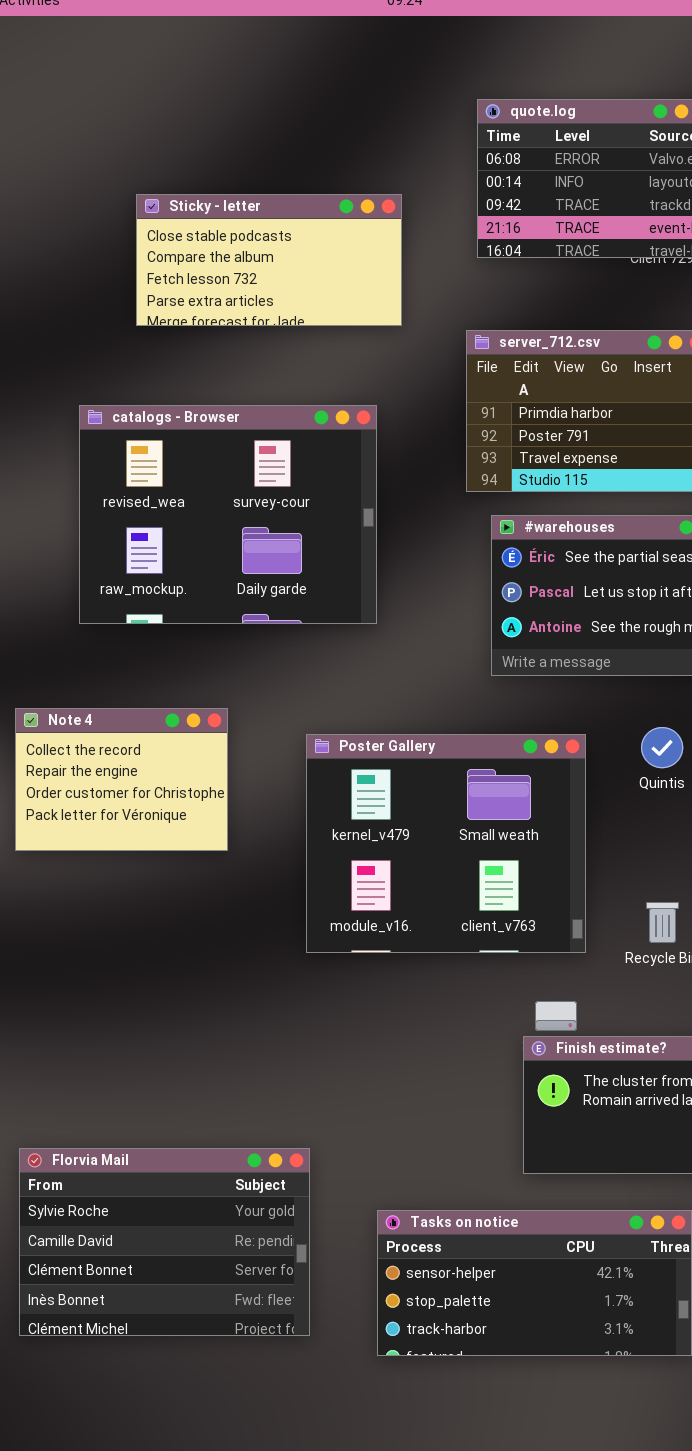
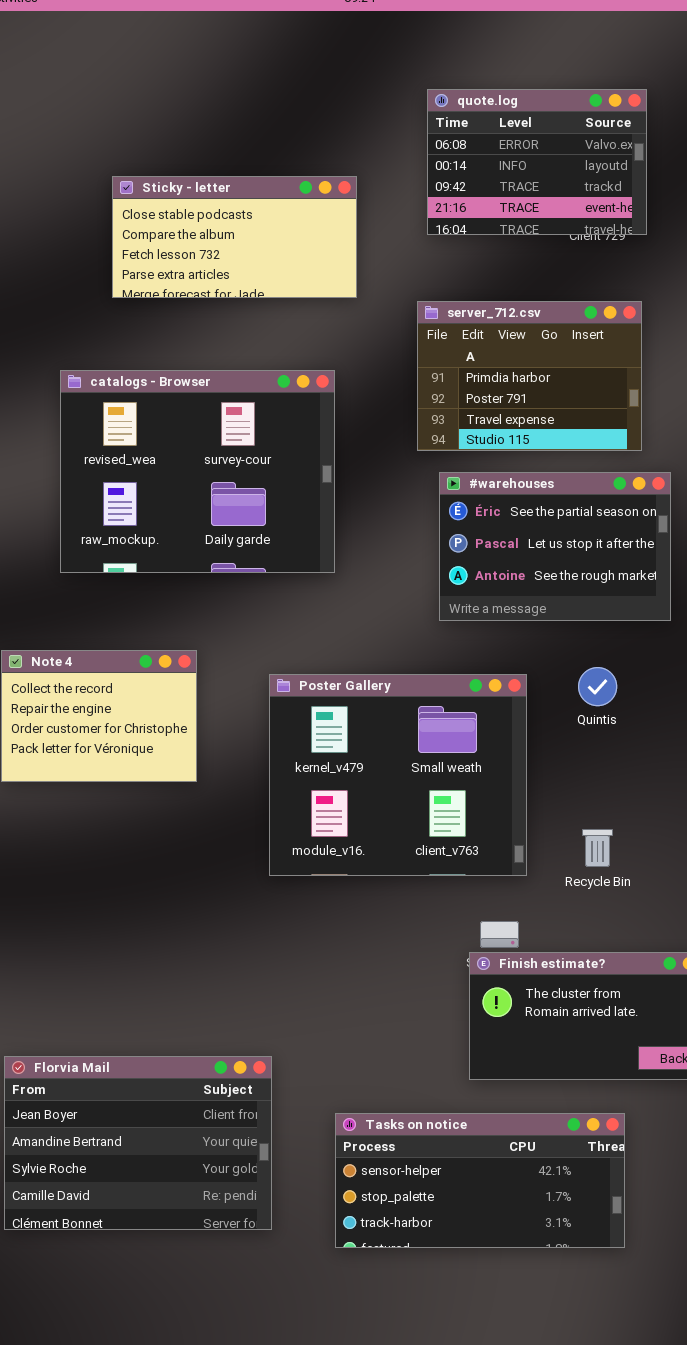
Florvia Mail: [19,1148,310,1336] -> [4,1056,272,1230], scrolled up 2 rows

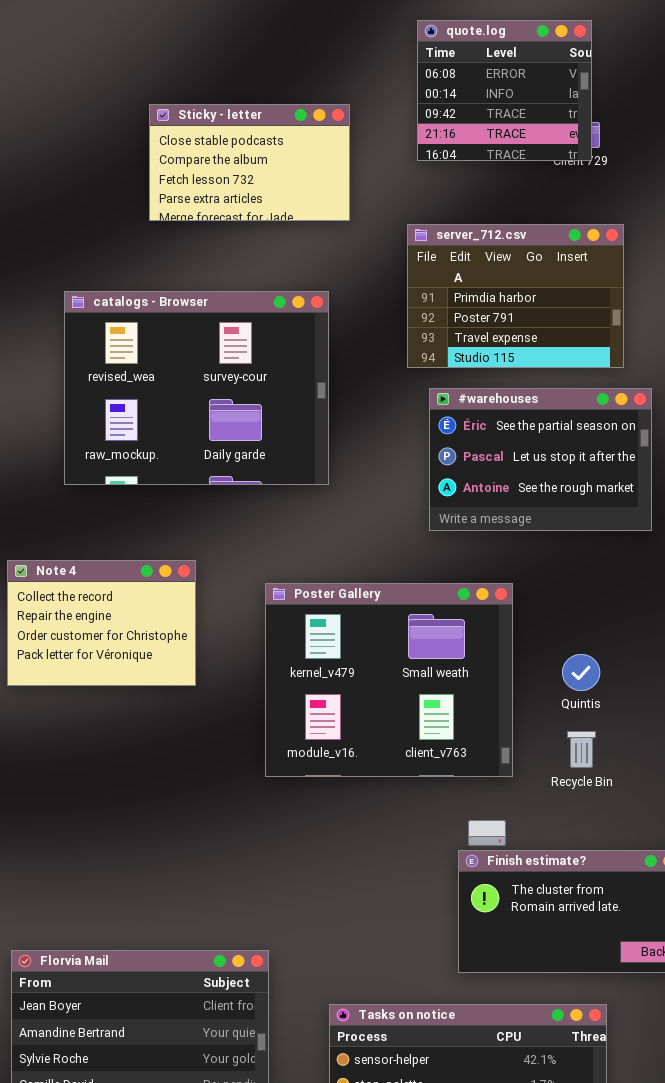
quote.log: [427,89,647,235] -> [417,20,592,161], resized
Sticky - letter: [112,176,357,298] -> [149,104,350,221], resized
Quintis: [578,667,617,706] -> [562,654,600,691], moved

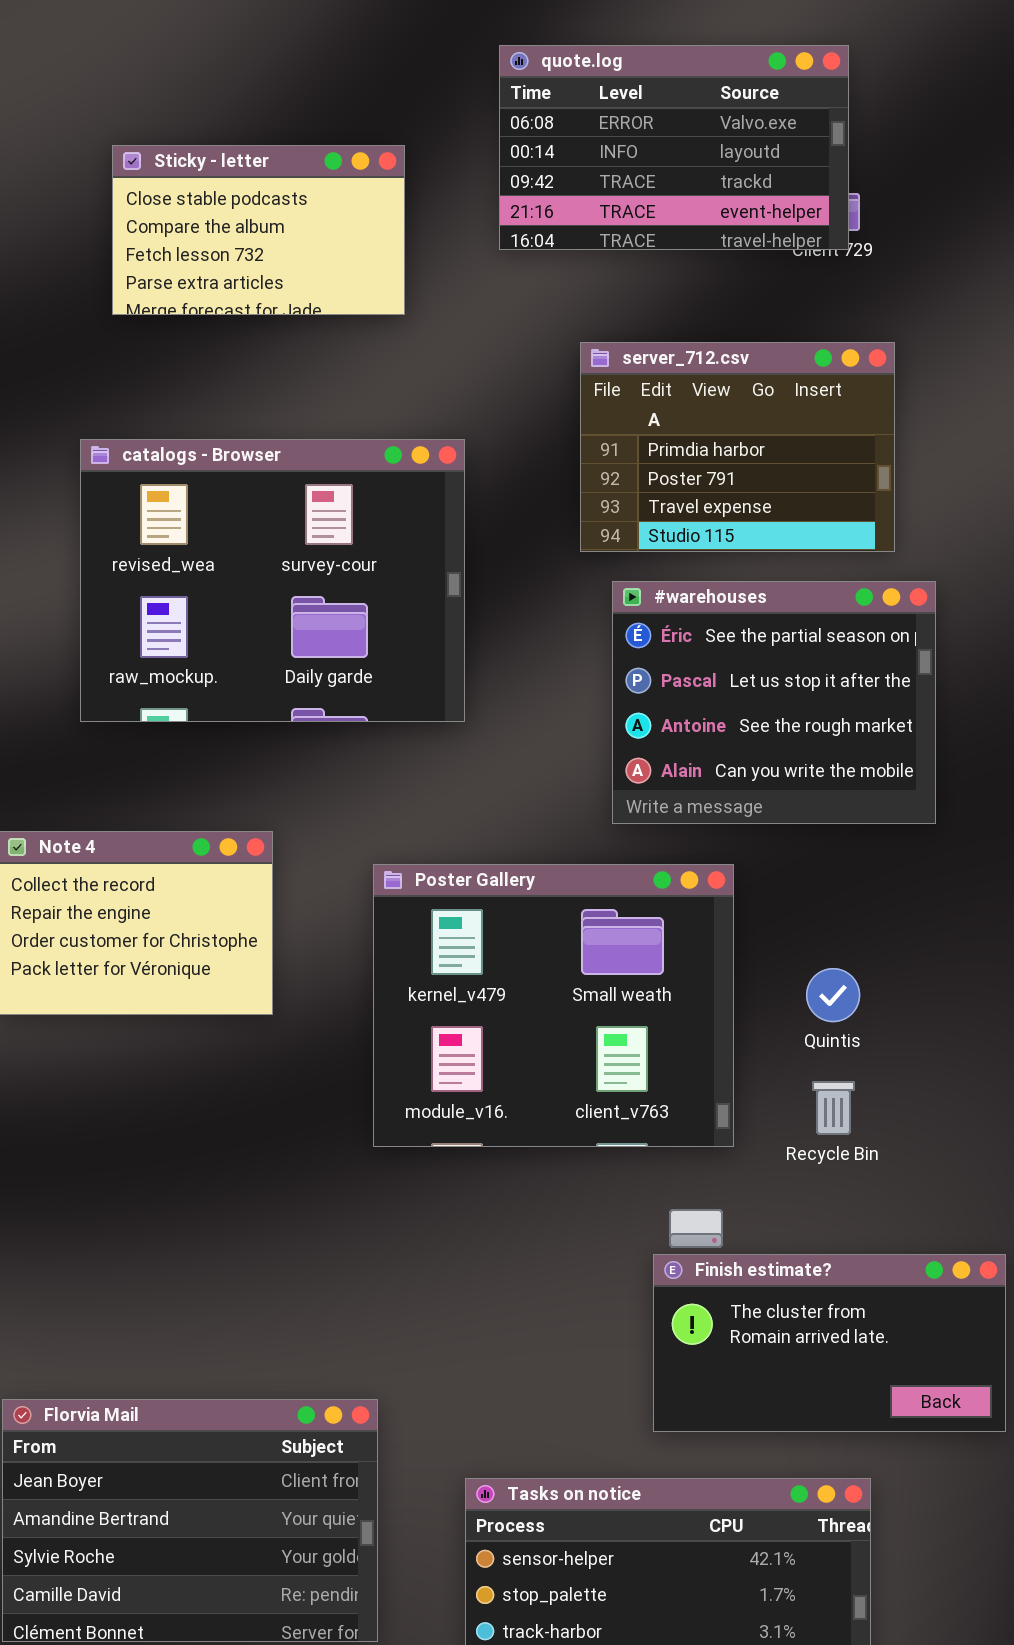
quote.log: [417,20,592,161] -> [499,45,849,250], resized
Sticky - letter: [149,104,350,221] -> [112,145,405,315], moved
#warehouses: [429,388,652,531] -> [612,581,936,824], resized

